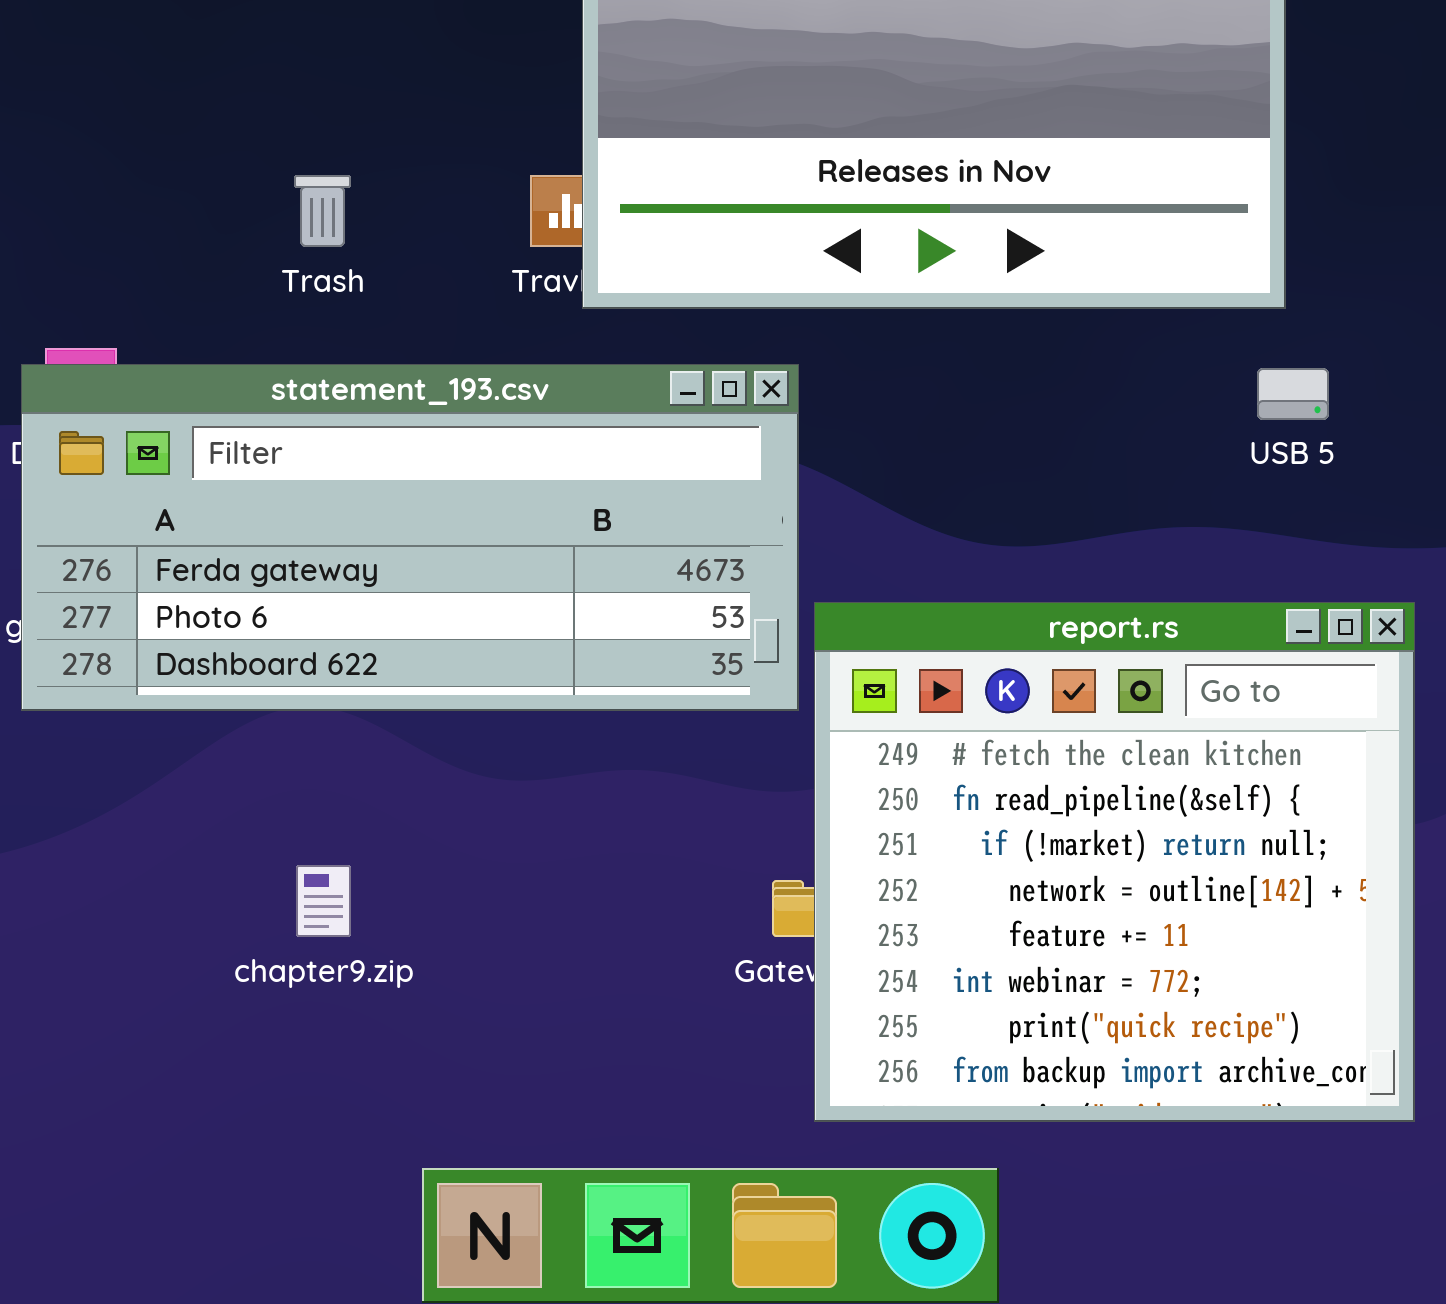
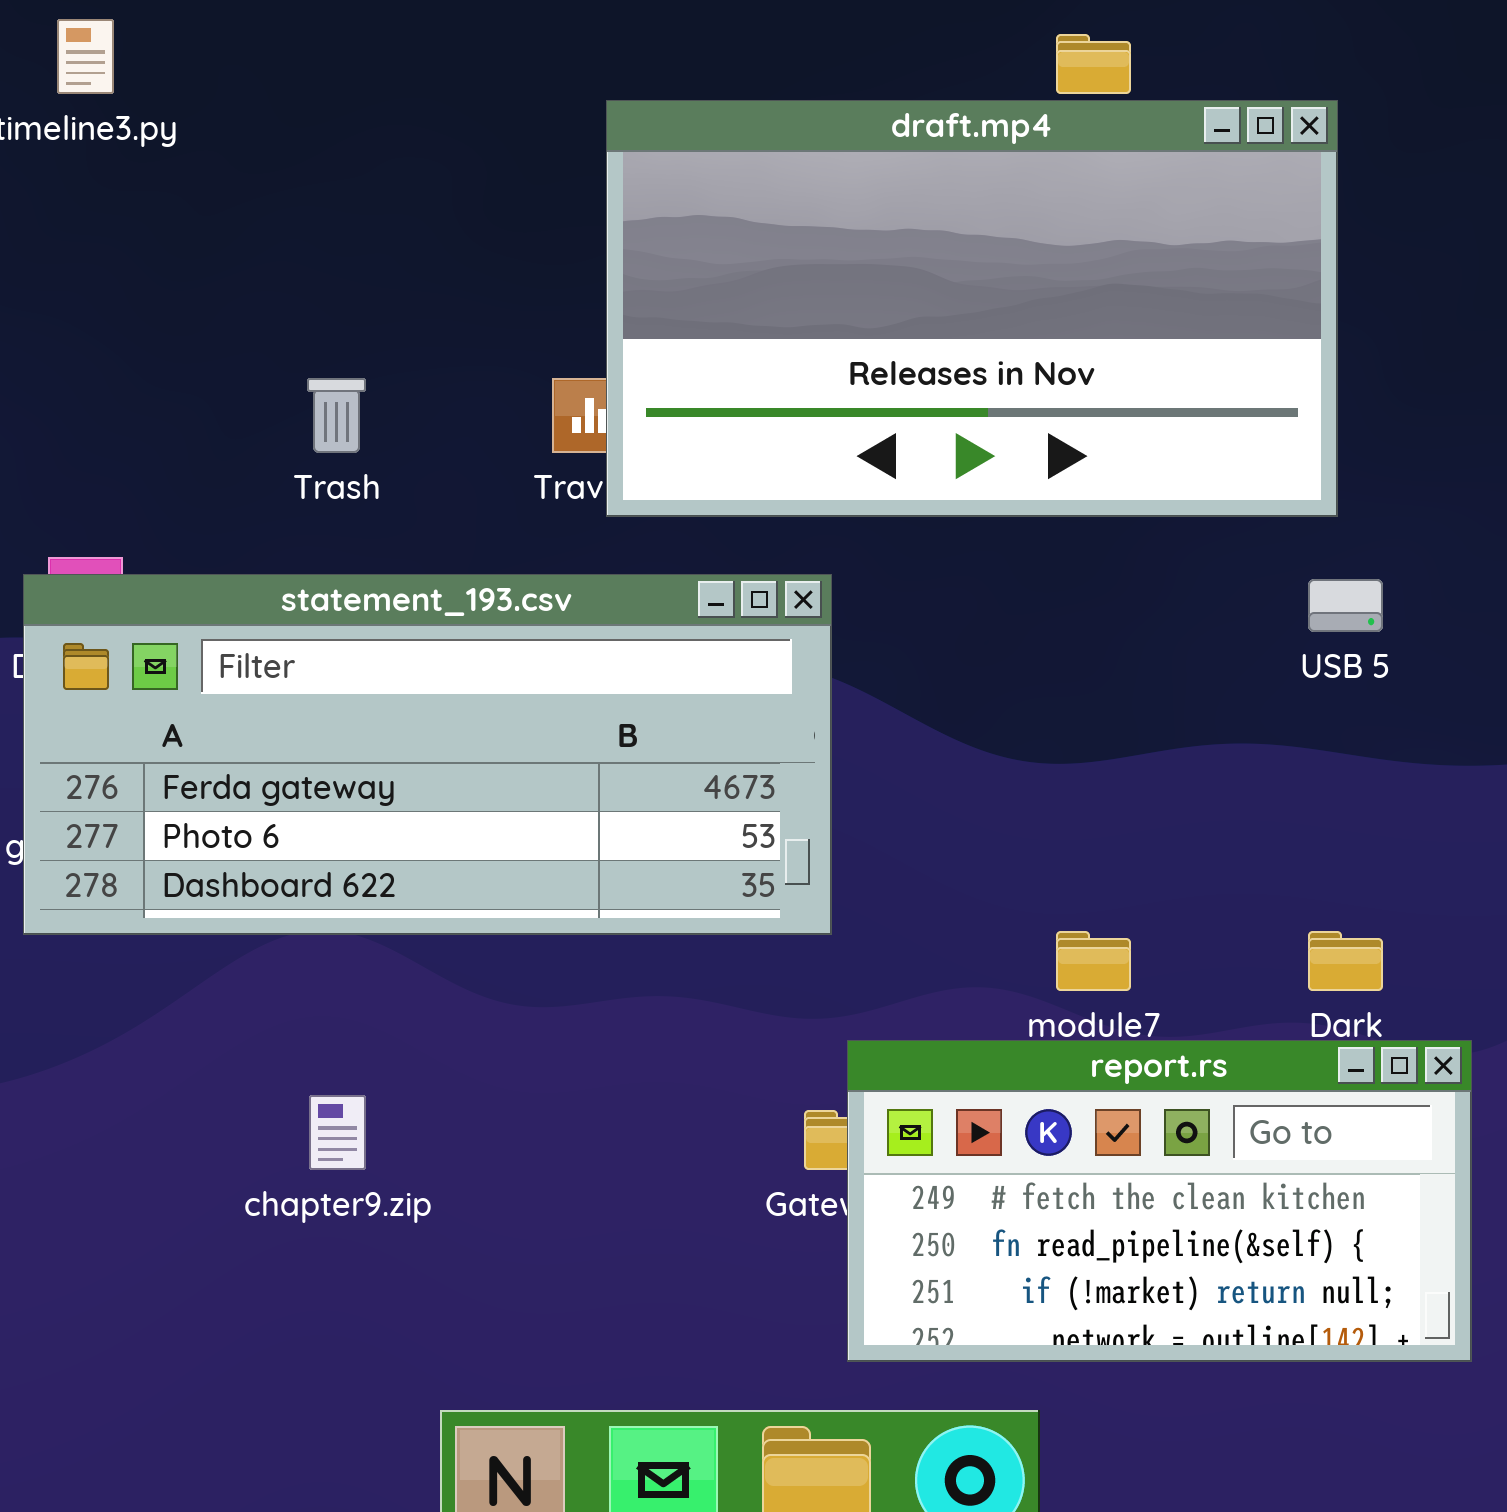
report.rs: [814,602,1415,1122] -> [847,1040,1472,1362], resized

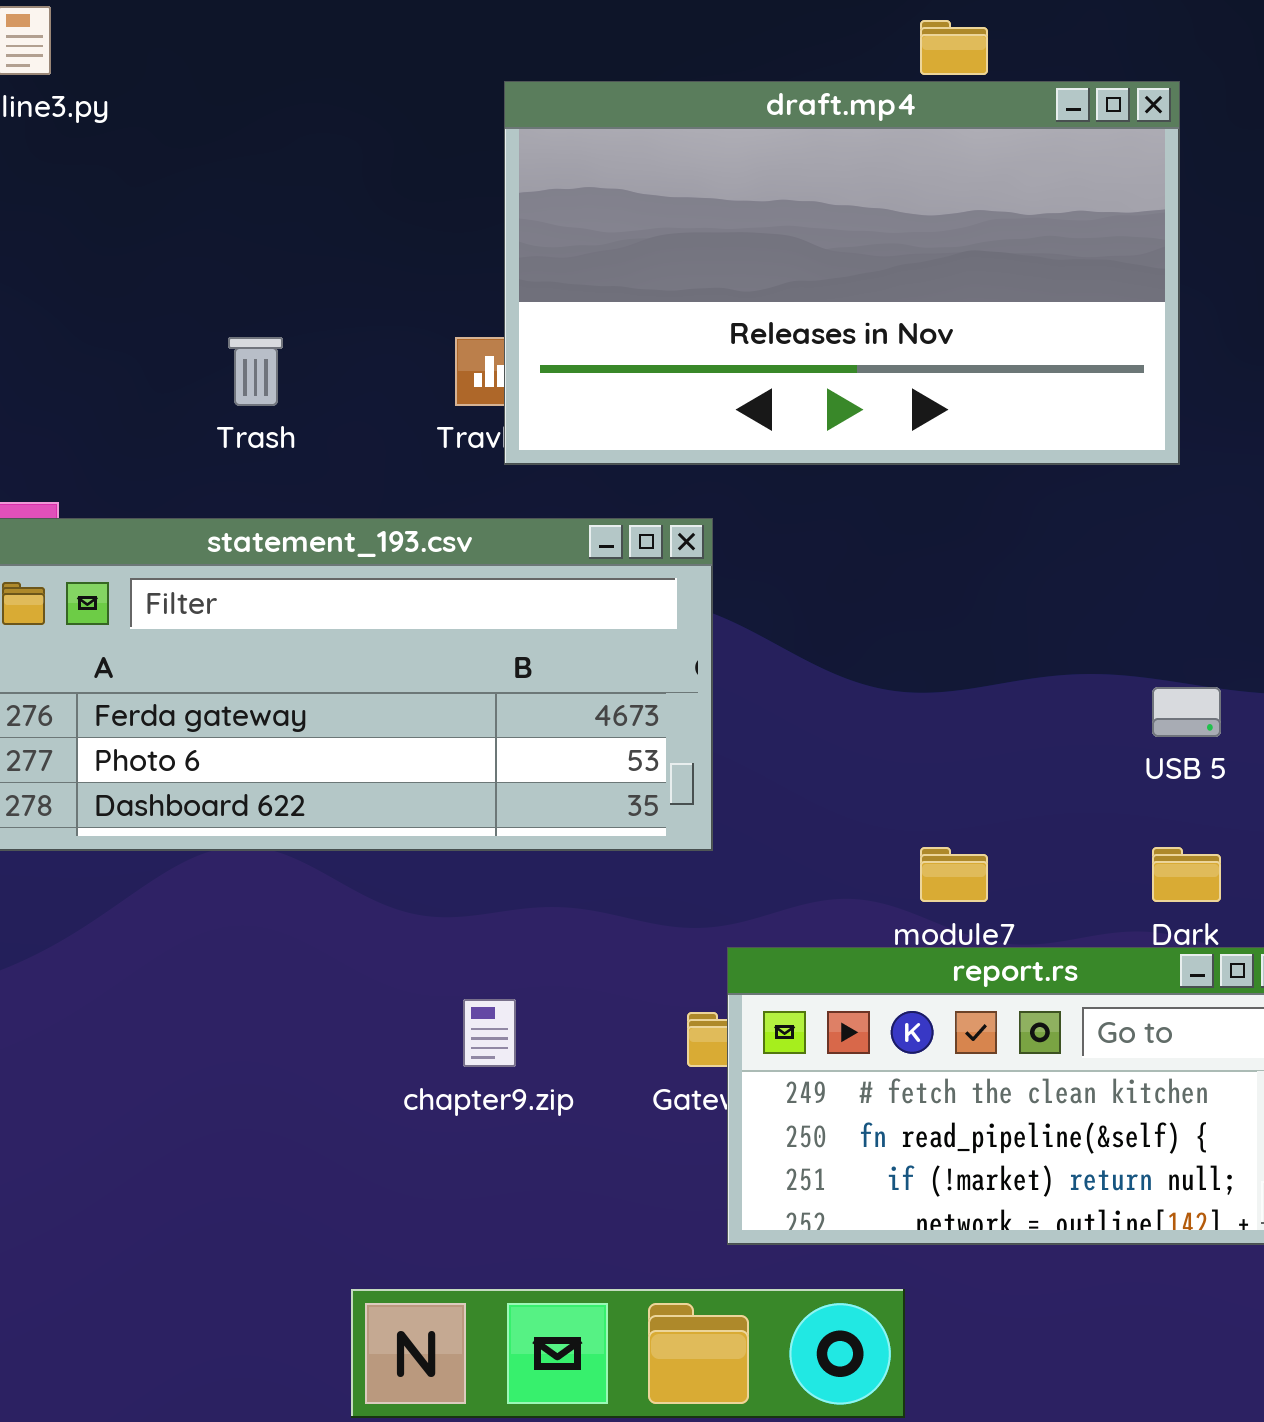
USB 5: [1308,579,1383,632] -> [1152,687,1221,737], moved
chapter9.zip: [309,1095,366,1170] -> [463,999,516,1067], moved

